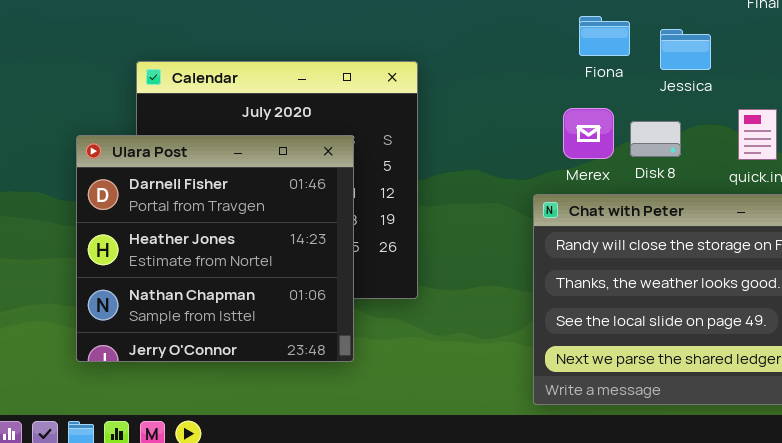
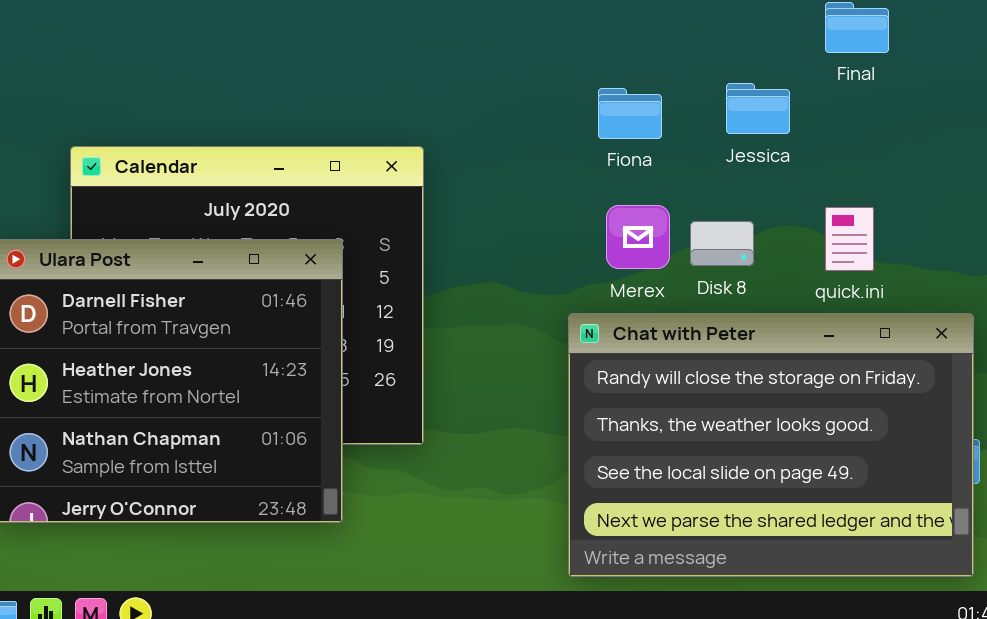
Fiona: [579,16,630,56] -> [598,88,662,139], moved
Jessica: [660,29,711,70] -> [726,83,790,134], moved

